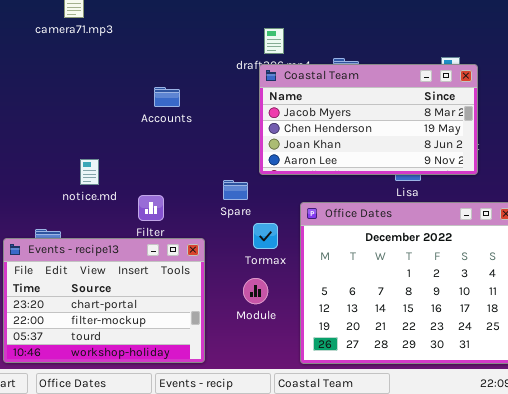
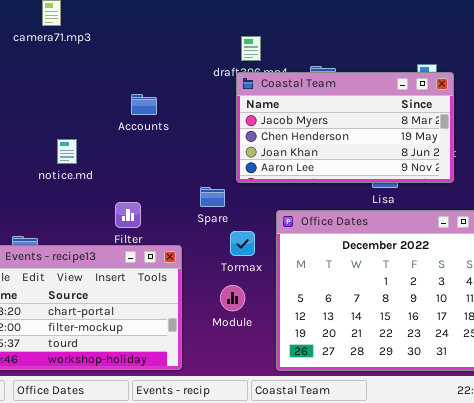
notice.md: [80,159,99,185] -> [57,139,77,164], moved

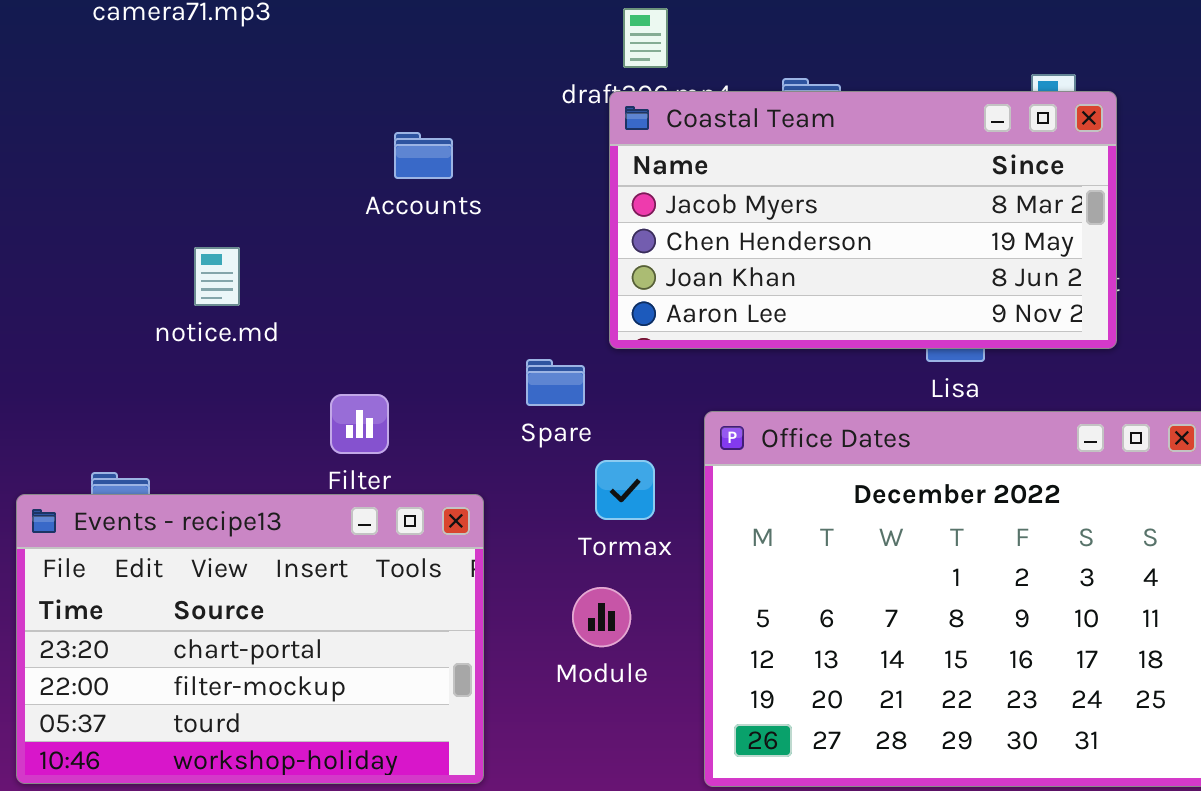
Accounts: [131,94,157,115] -> [394,132,453,179], moved

